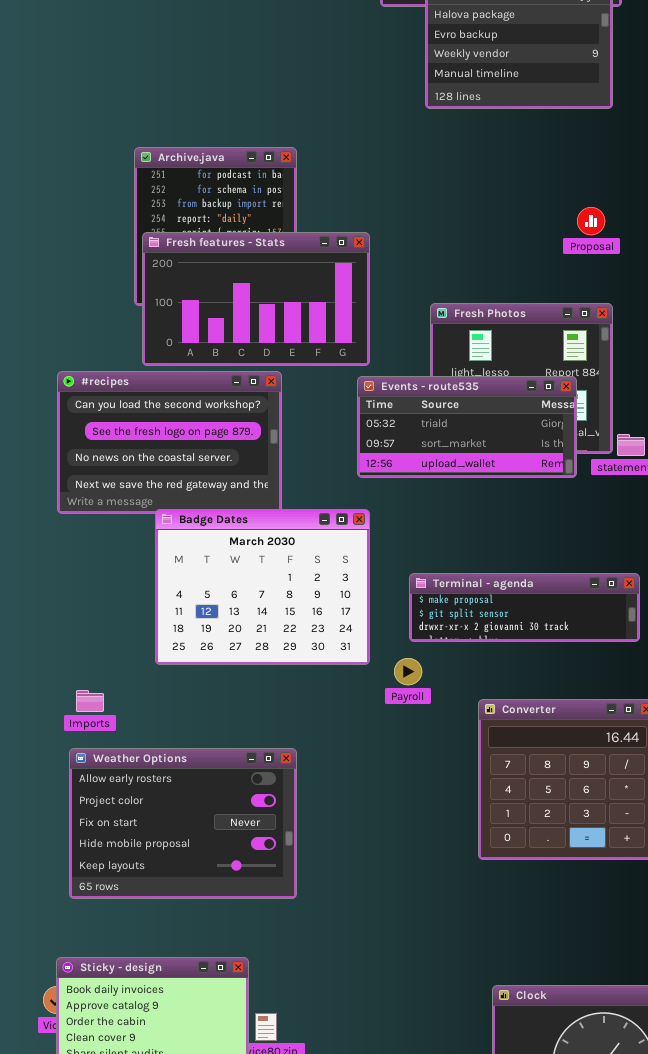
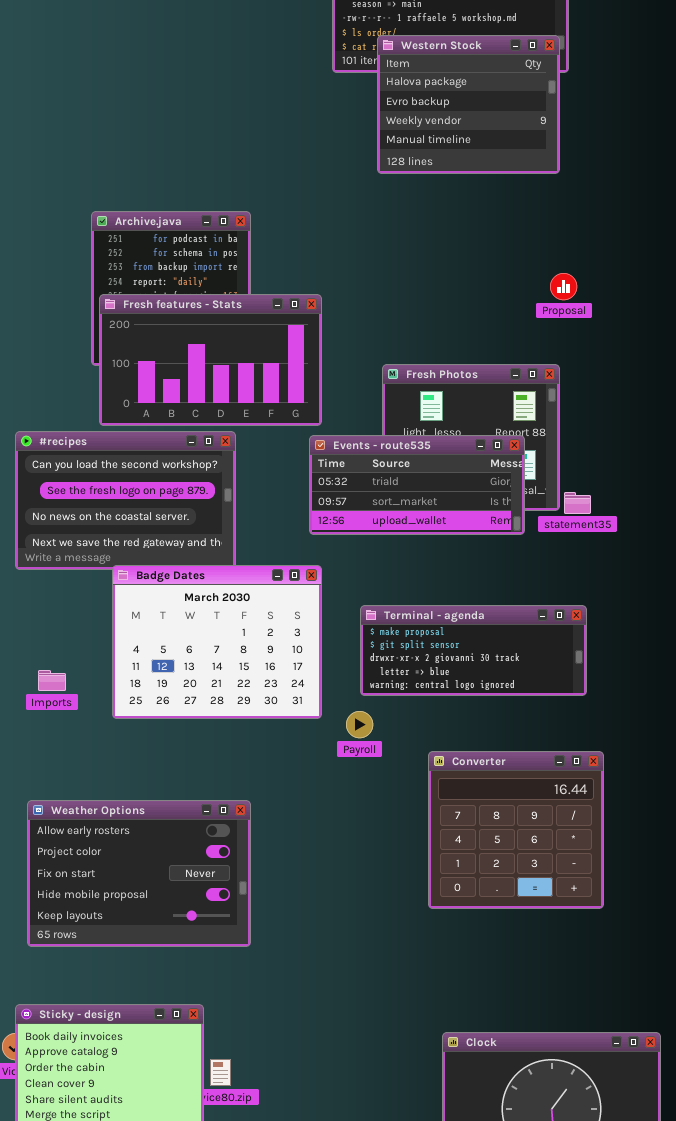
Proposal: [577,207,605,235] -> [550,273,577,300], moved
Terminal - agenda: [409,573,640,642] -> [360,605,587,696], resized
Imports: [76,690,104,712] -> [38,670,66,691], moved

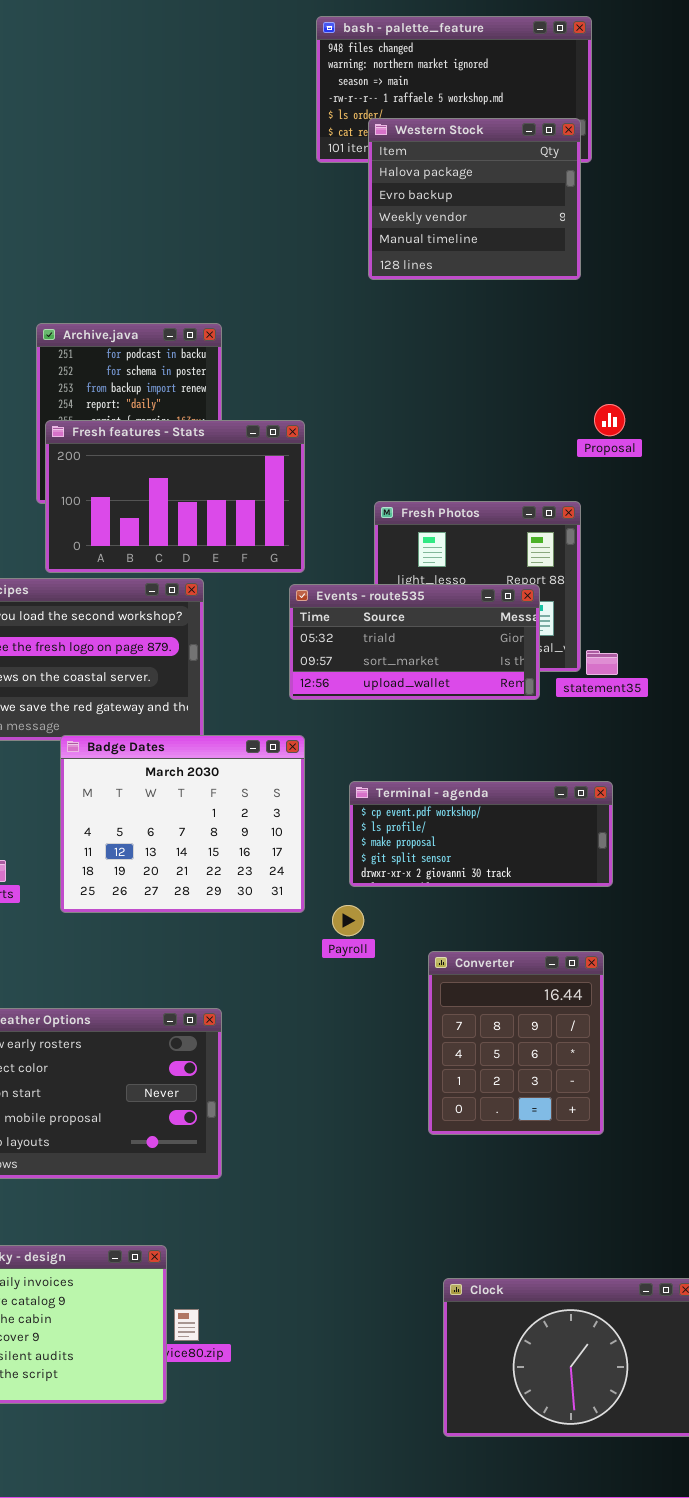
Proposal: [550,273,577,300] -> [594,404,625,436], moved
Terminal - agenda: [360,605,587,696] -> [349,781,613,887], scrolled up 2 rows
Converter: [428,751,604,909] -> [428,951,604,1135], resized

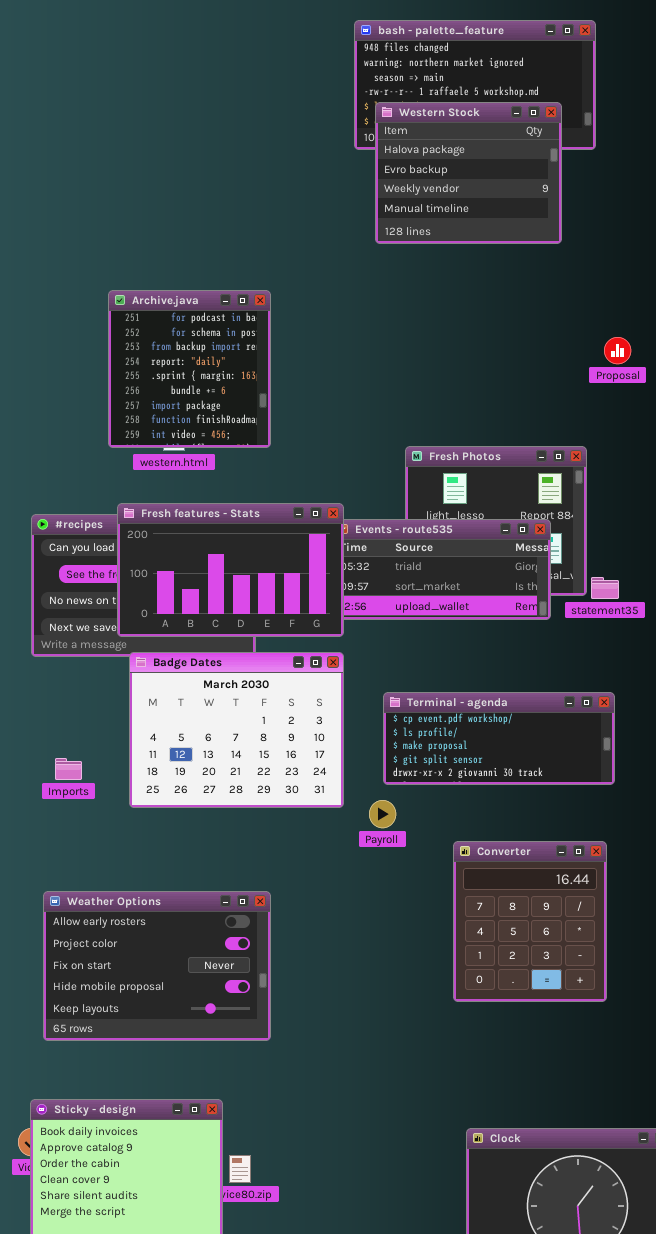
Western Stock: [368,118,581,280] -> [375,102,562,244], moved
Proposal: [594,404,625,436] -> [604,337,631,364], moved
Fresh features - Stats: [45,420,305,573] -> [117,503,344,637], moved

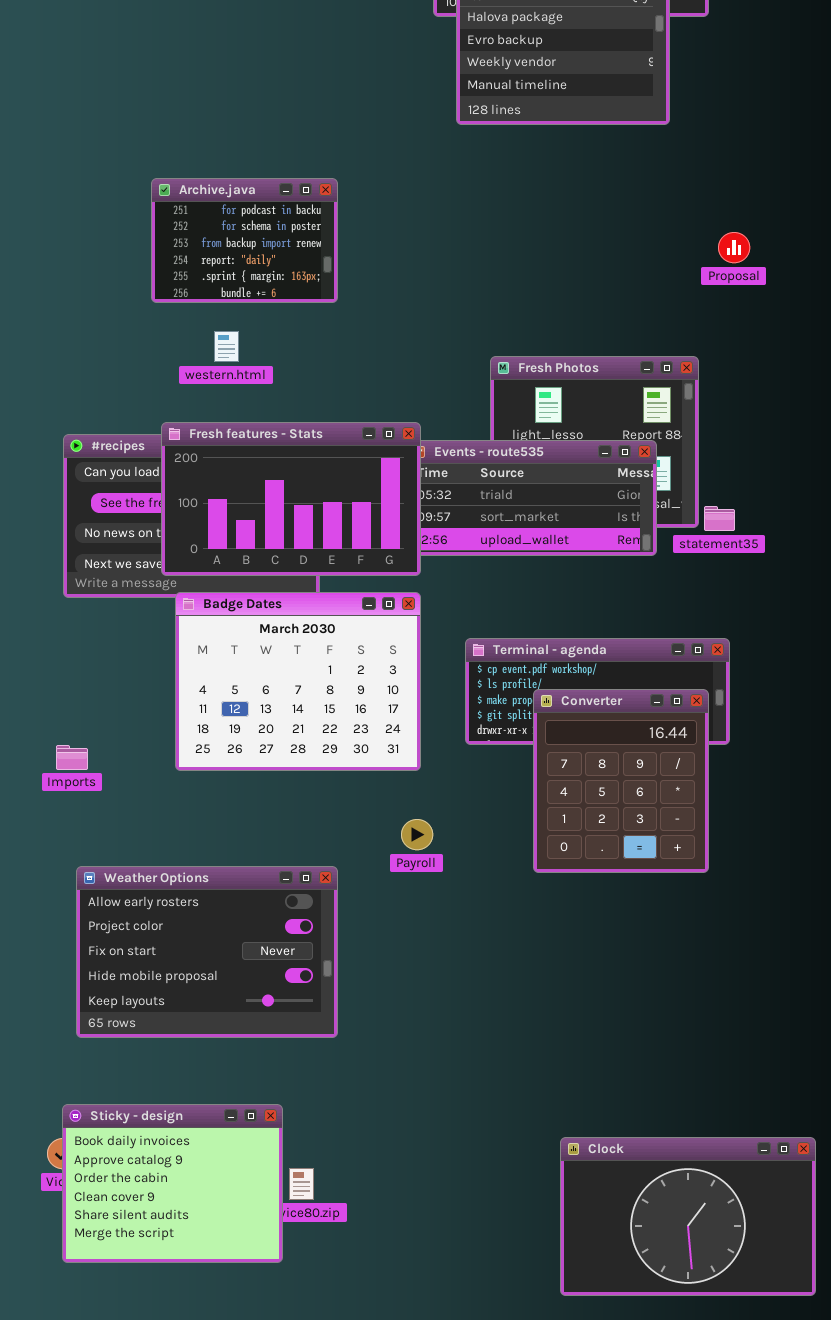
Archive.java: [108,290,271,448] -> [151,178,338,303], resized
Imports: [55,758,82,780] -> [56,745,88,770], moved
Payroll: [369,800,396,828] -> [401,819,433,850], moved
Converter: [453,841,607,1002] -> [533,689,709,873], moved

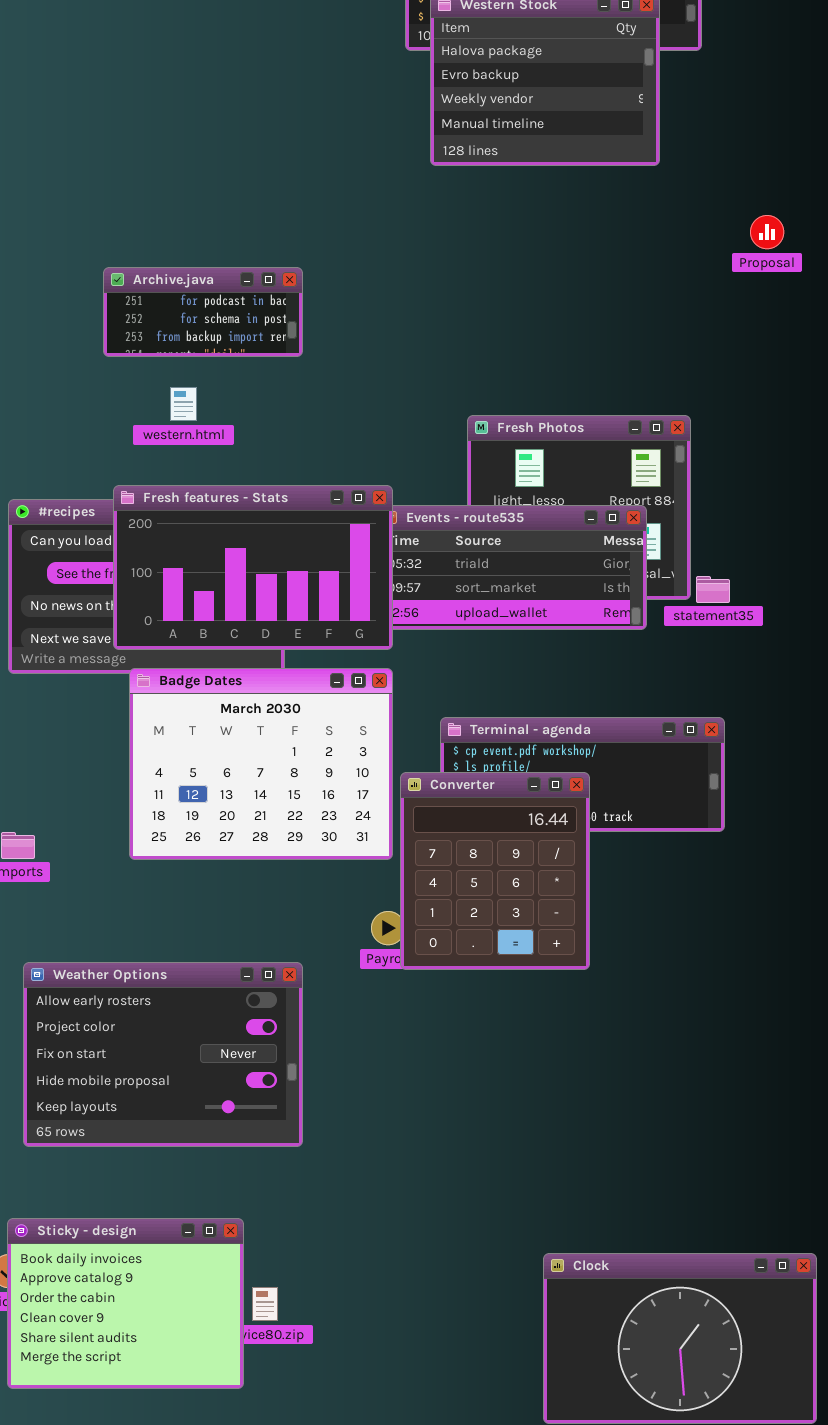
Archive.java: [151,178,338,303] -> [103,267,303,357], resized
Proposal: [718,232,750,263] -> [750,215,784,249], moved
Converter: [533,689,709,873] -> [400,772,590,970], moved

